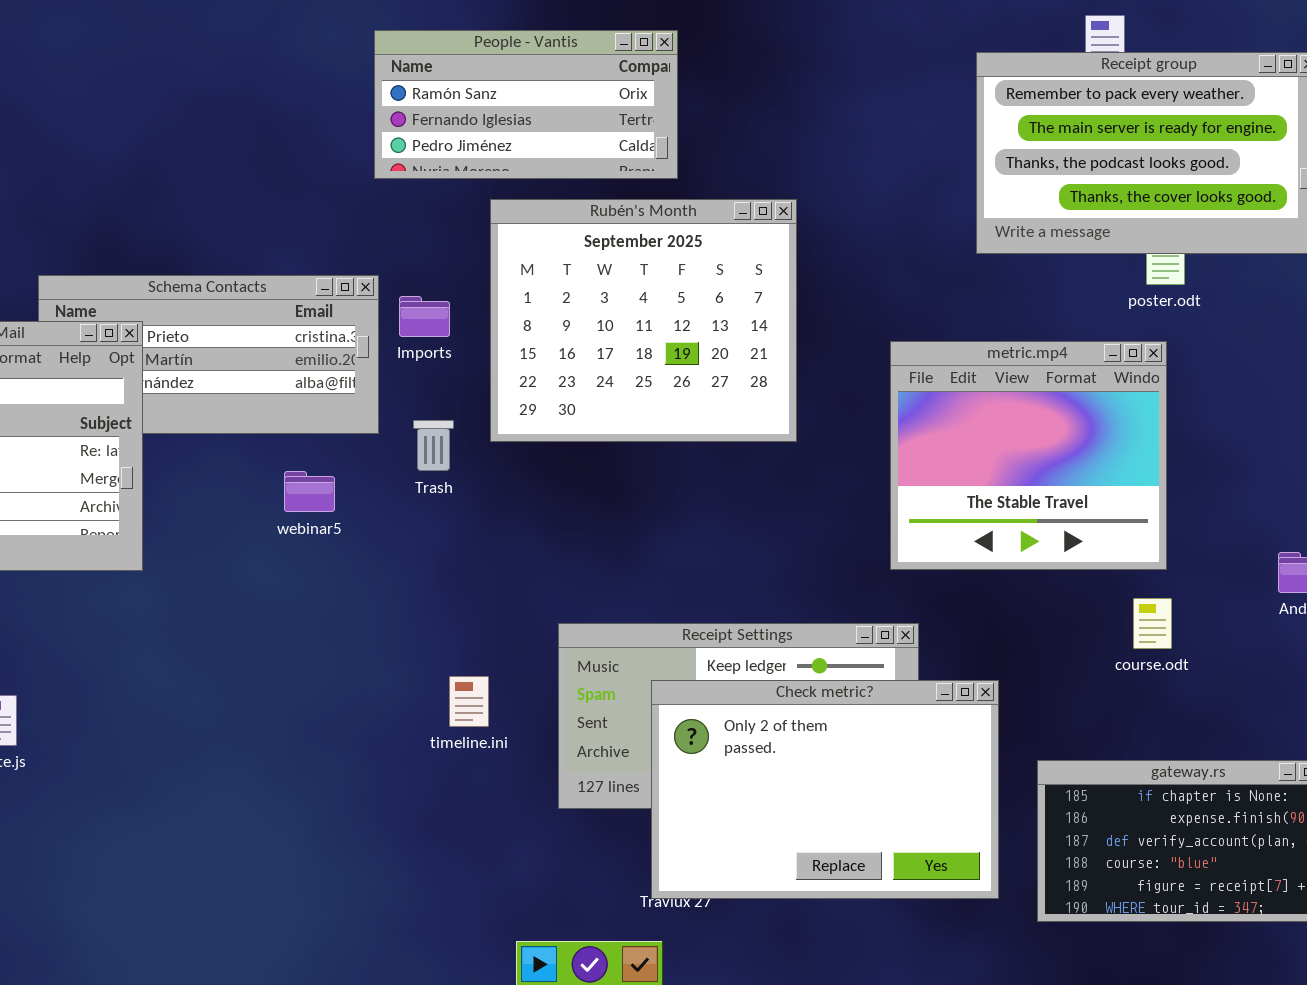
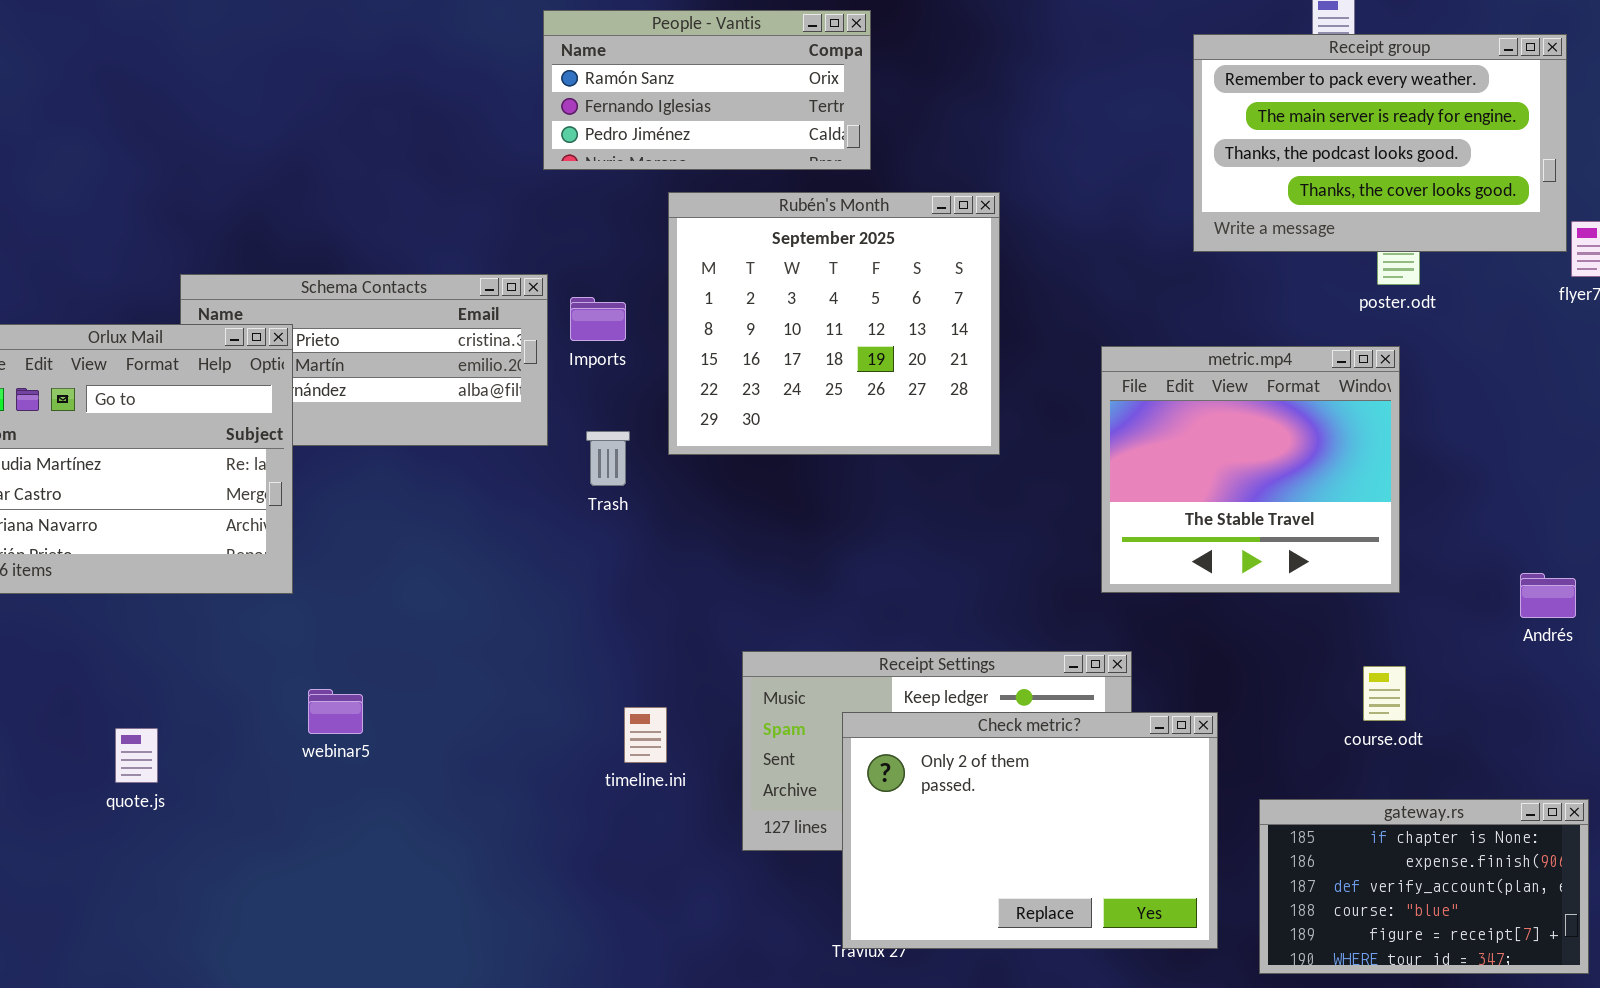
webinar5: [284,471,335,512] -> [308,689,363,734], moved
course.odt: [1133,598,1172,649] -> [1363,666,1406,721], moved

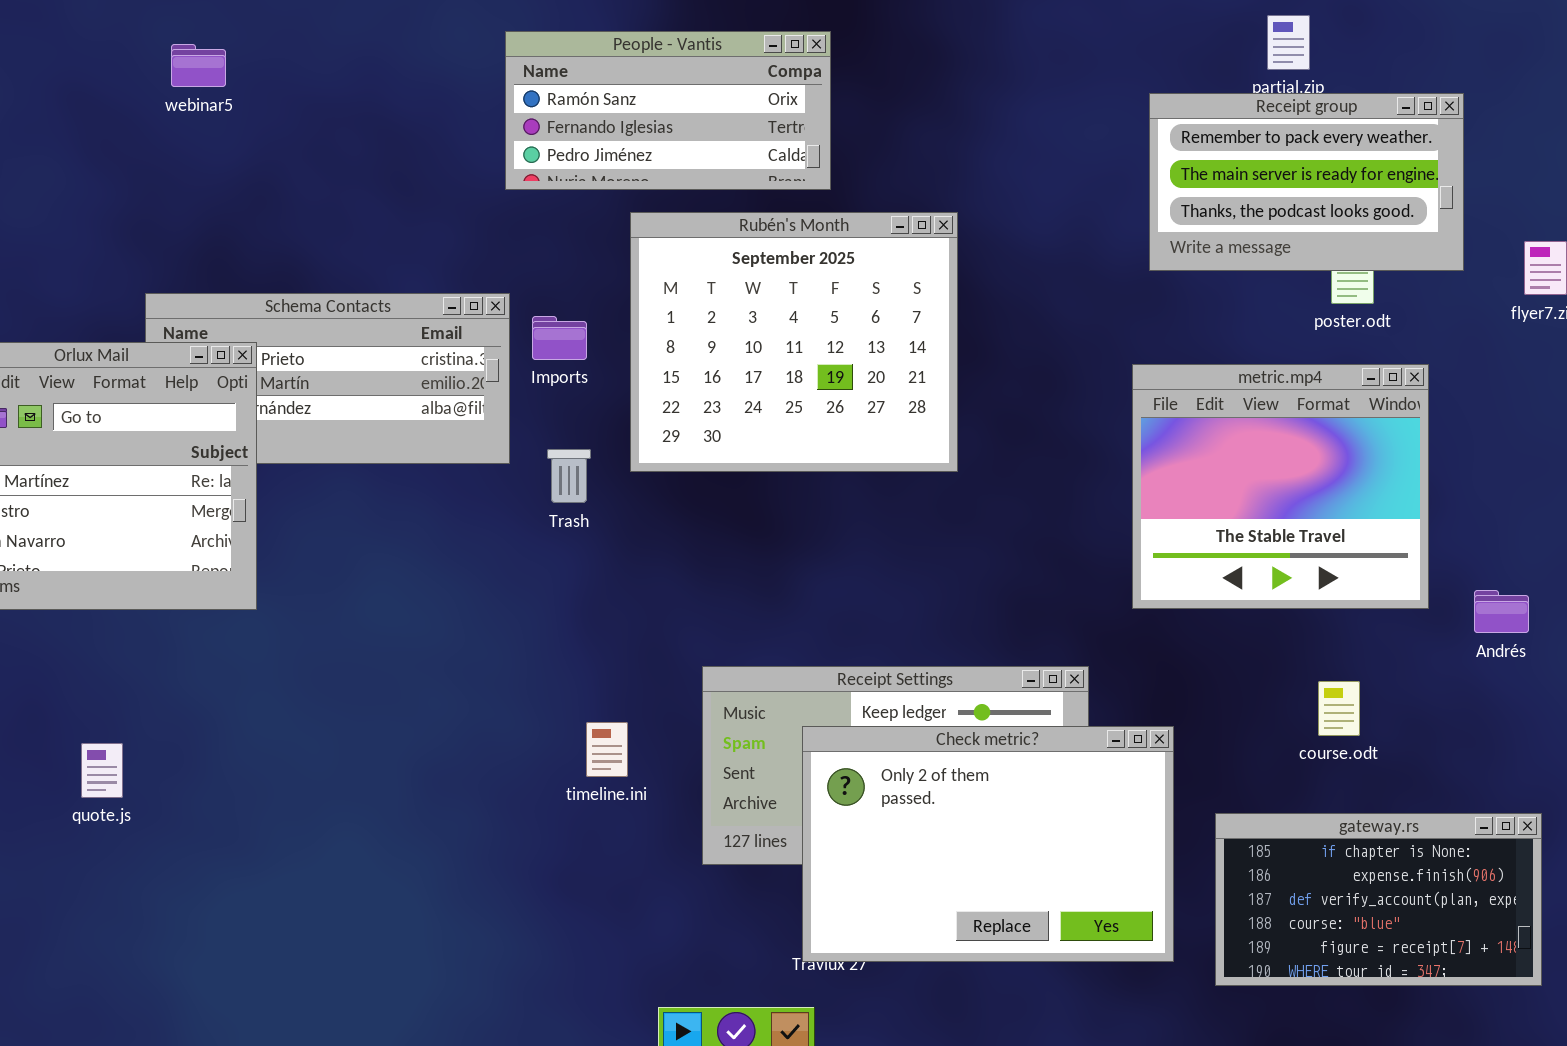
Receipt group: [1193,34,1567,252] -> [1149,93,1464,271], resized
metric.mp4: [1101,346,1400,593] -> [1132,364,1429,609], moved
webinar5: [308,689,363,734] -> [171,44,226,87], moved

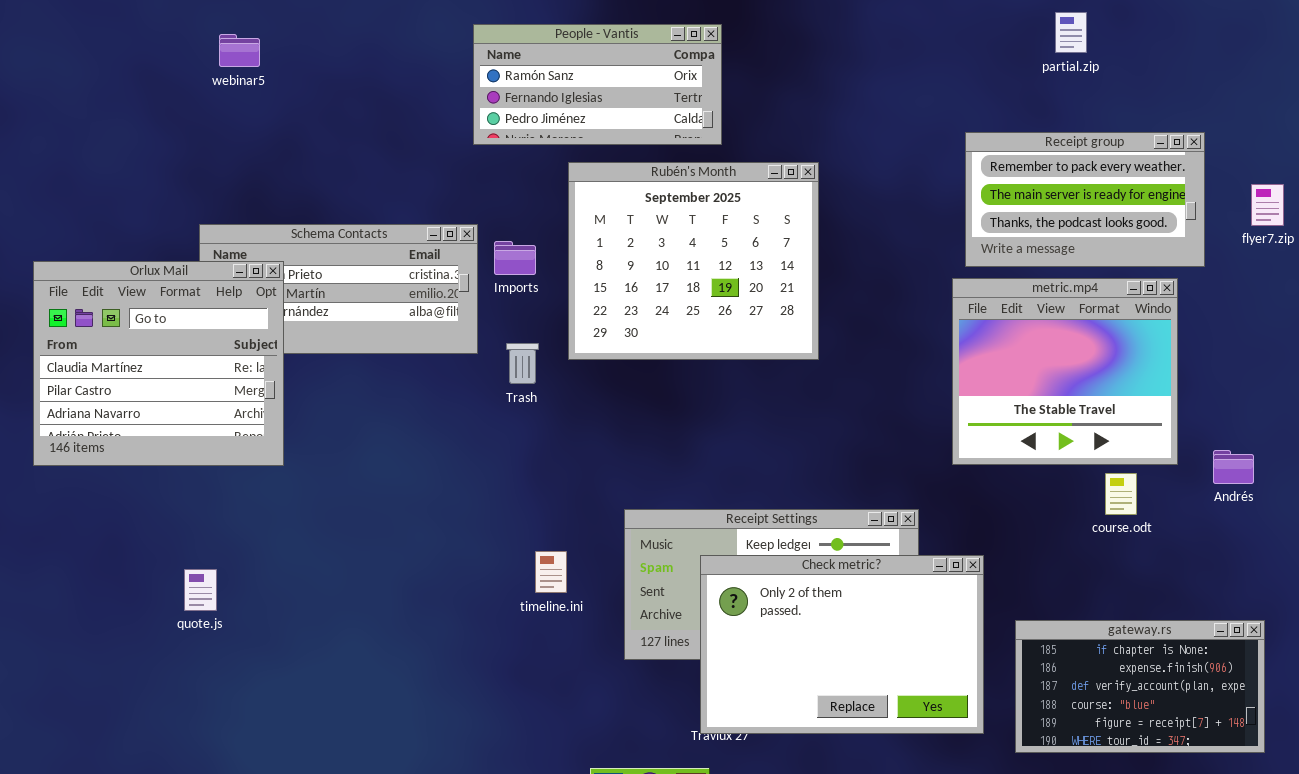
Receipt group: [1149,93,1464,271] -> [965,132,1205,267], moved
course.odt: [1318,681,1360,736] -> [1105,473,1137,515], moved
quote.js: [81,743,123,798] -> [184,569,217,611], moved

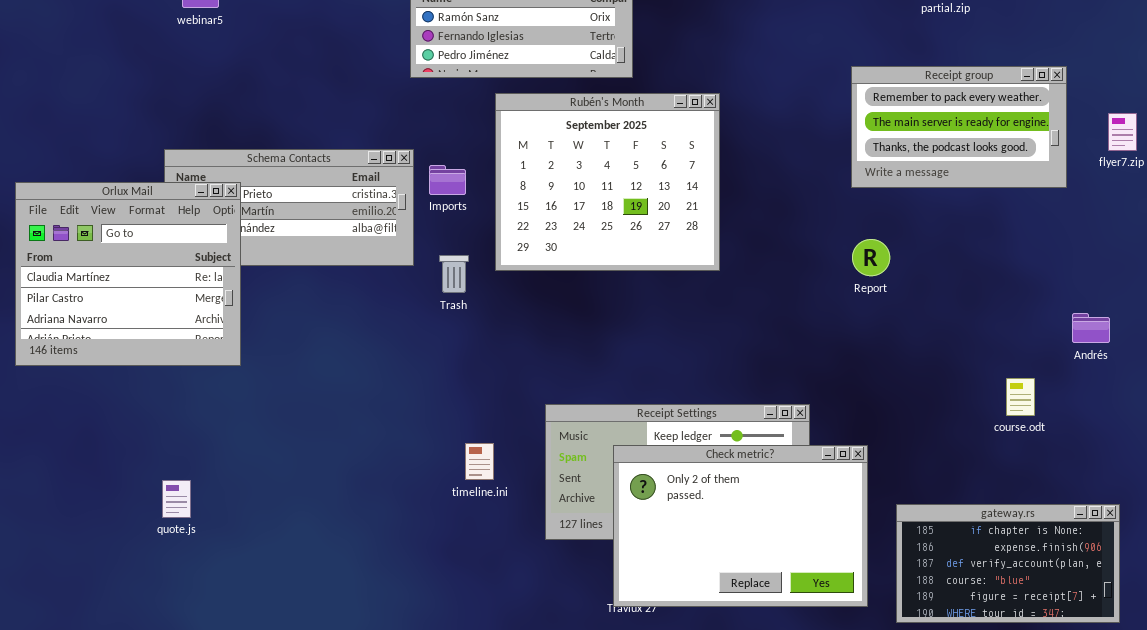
metric.mp4: [952,278,1178,465] -> none, closed
Andrés: [1213,450,1254,484] -> [1072,313,1110,343], moved
course.odt: [1105,473,1137,515] -> [1006,378,1035,416], moved
quote.js: [184,569,217,611] -> [162,480,191,518], moved

